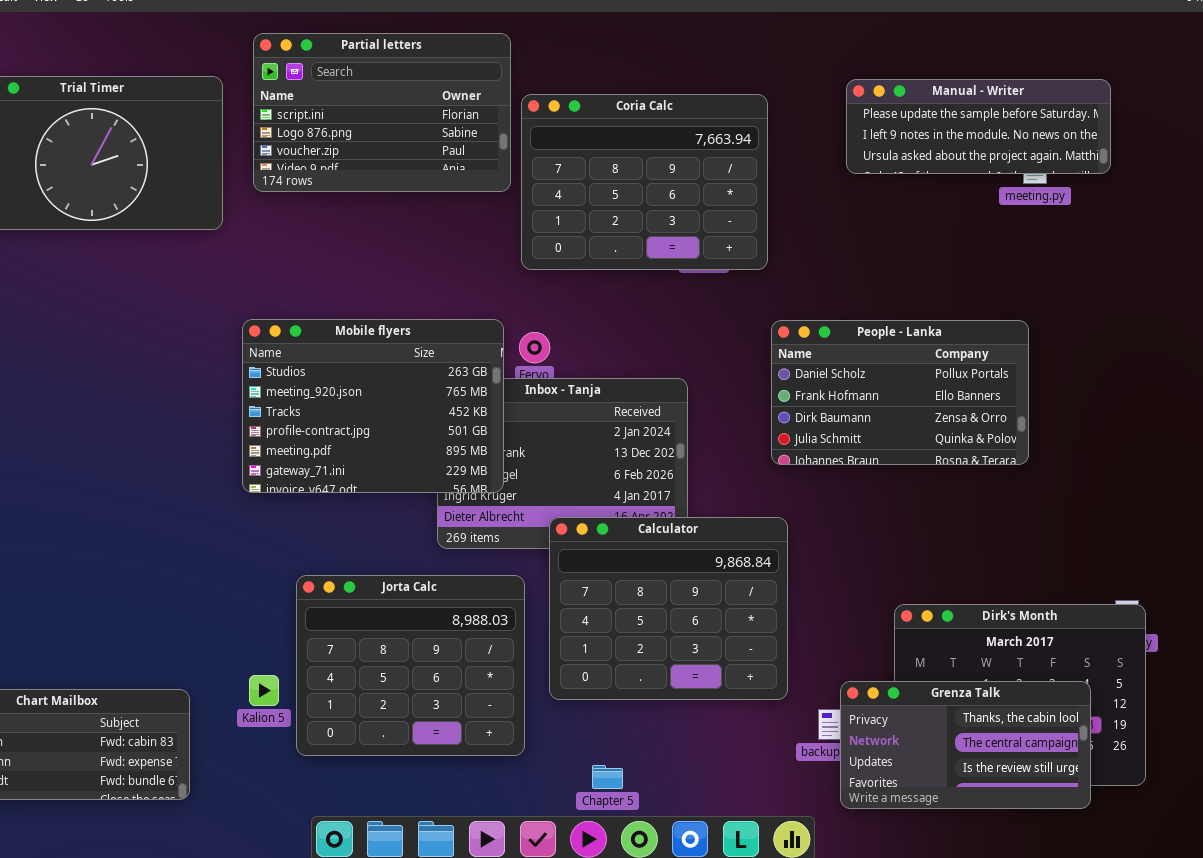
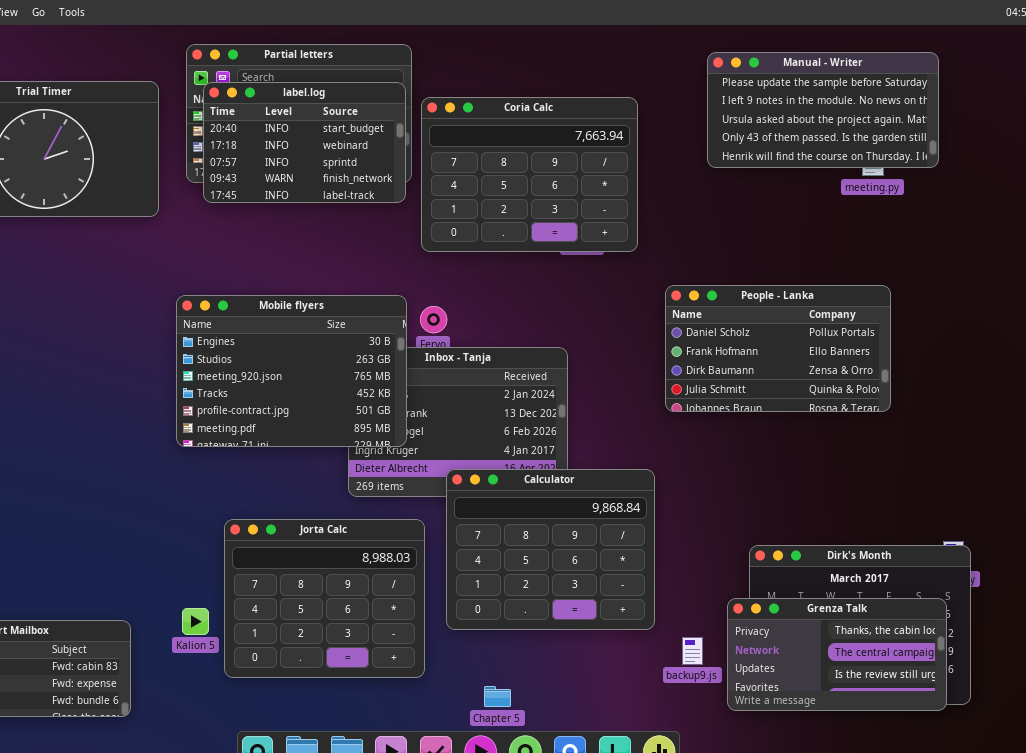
label.log: none -> [203,82,406,203], opened
Manual - Writer: [846,79,1111,174] -> [707,52,939,168], resized
Mobile flyers: [242,319,504,493] -> [176,295,407,447], scrolled up 1 row
People - Lanka: [771,320,1029,465] -> [665,285,891,412], moved
Grenza Talk: [840,681,1091,809] -> [727,598,947,711], moved

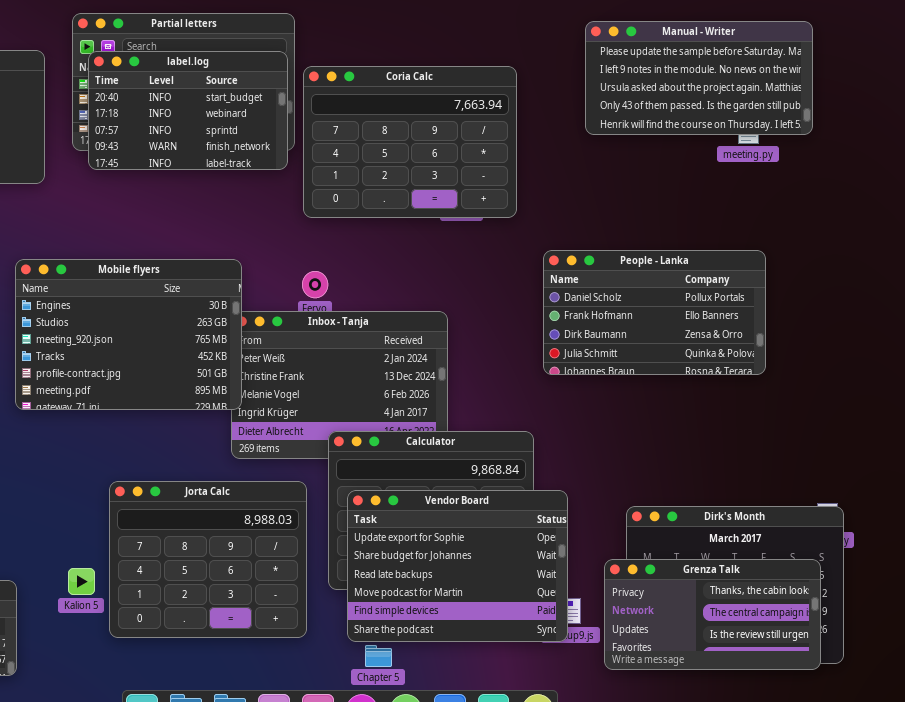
Mobile flyers: [176,295,407,447] -> [15,259,242,410], moved
Vendor Board: none -> [347,490,568,642], opened

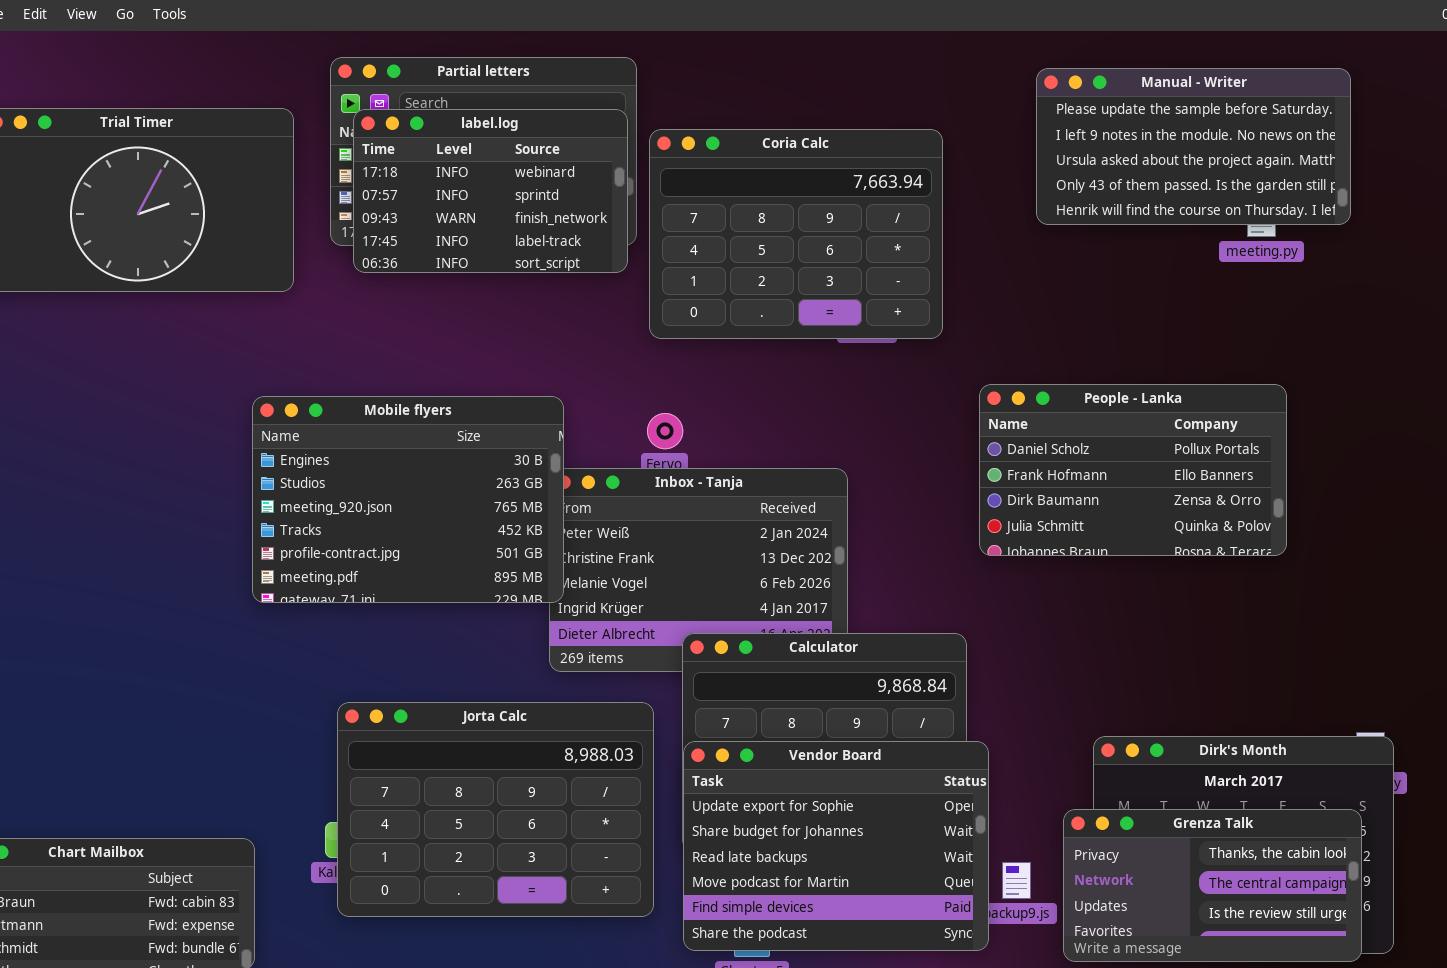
label.log: [88,51,288,170] -> [353,109,628,273], scrolled down 1 row
Jorta Calc: [109,481,307,638] -> [337,702,654,917], resized
Vendor Board: [347,490,568,642] -> [683,741,989,951], moved

